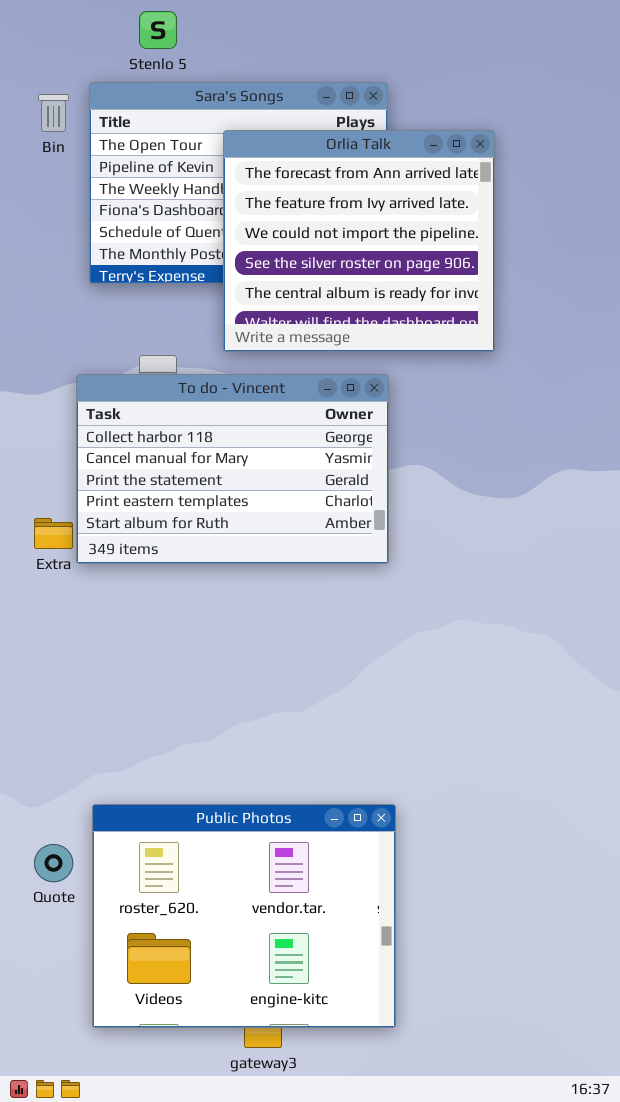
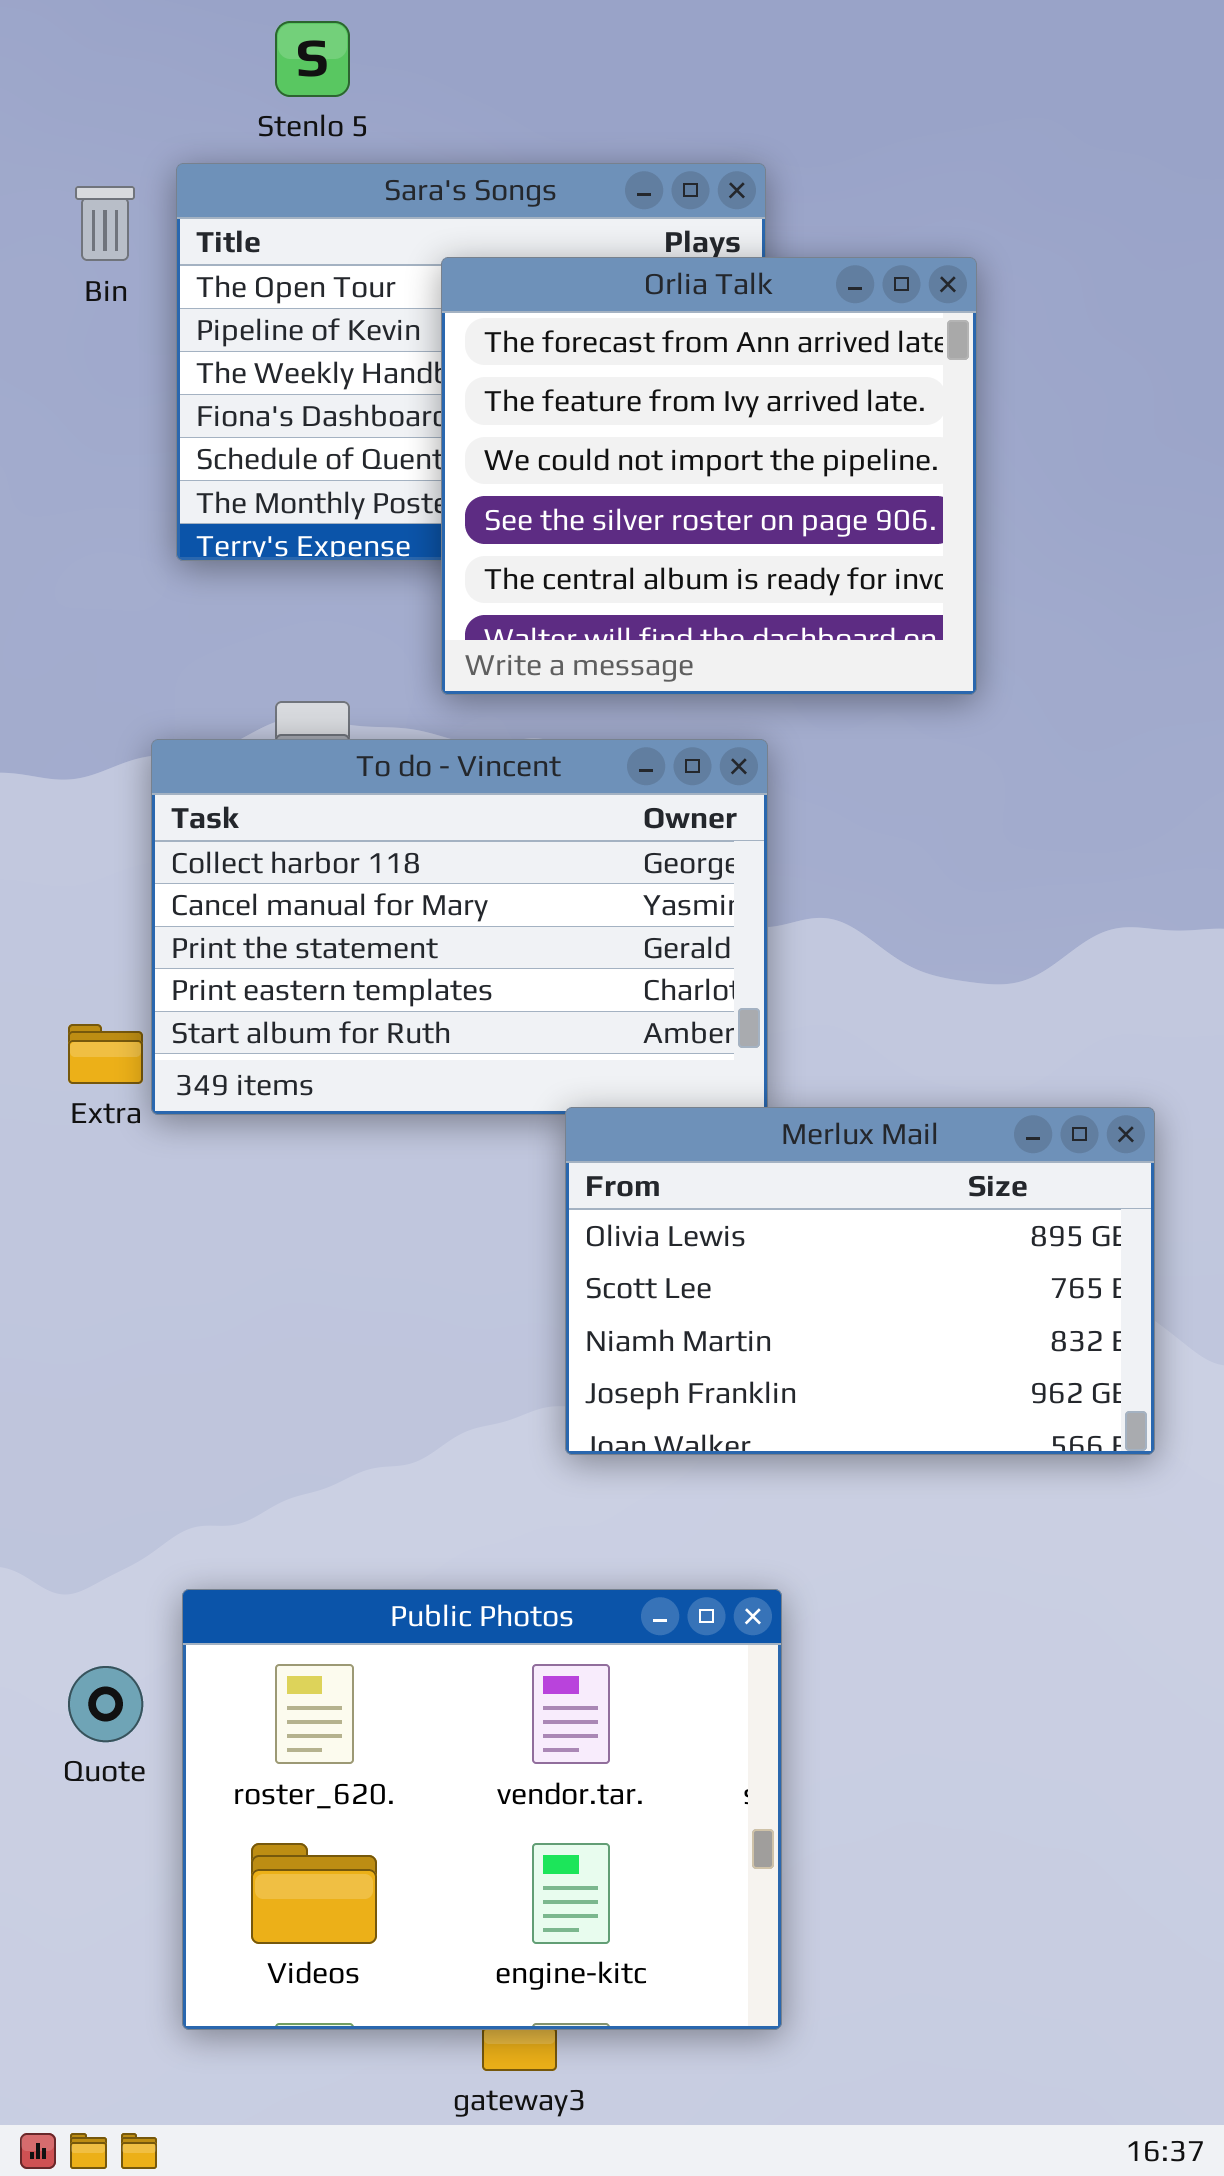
Merlux Mail: none -> [565,1107,1155,1455], opened

